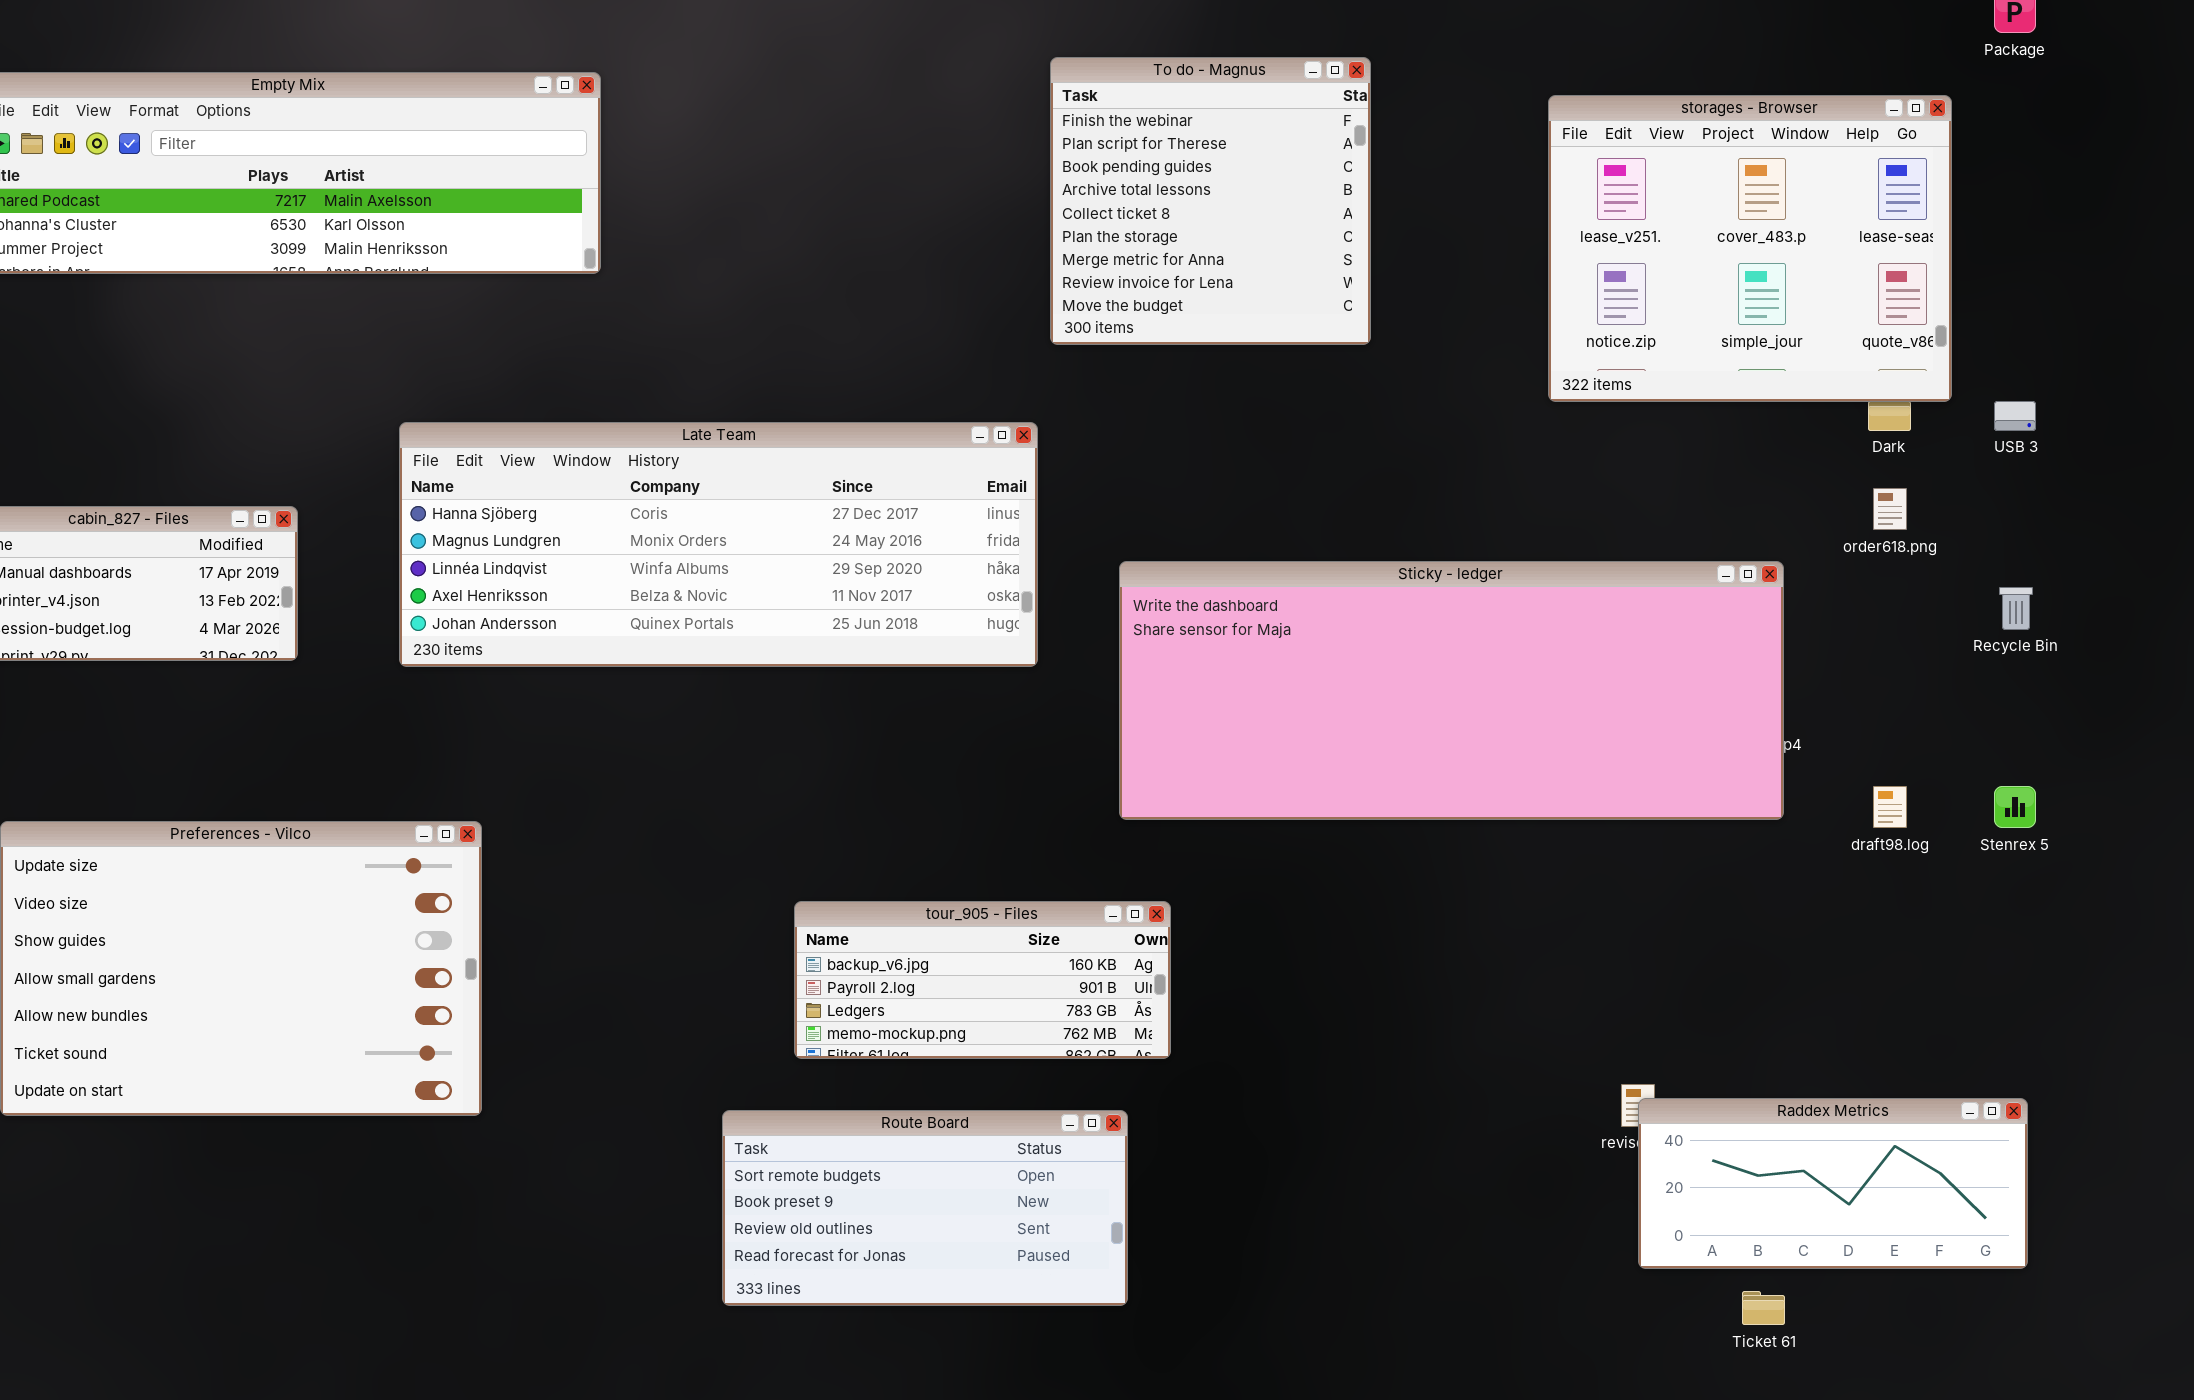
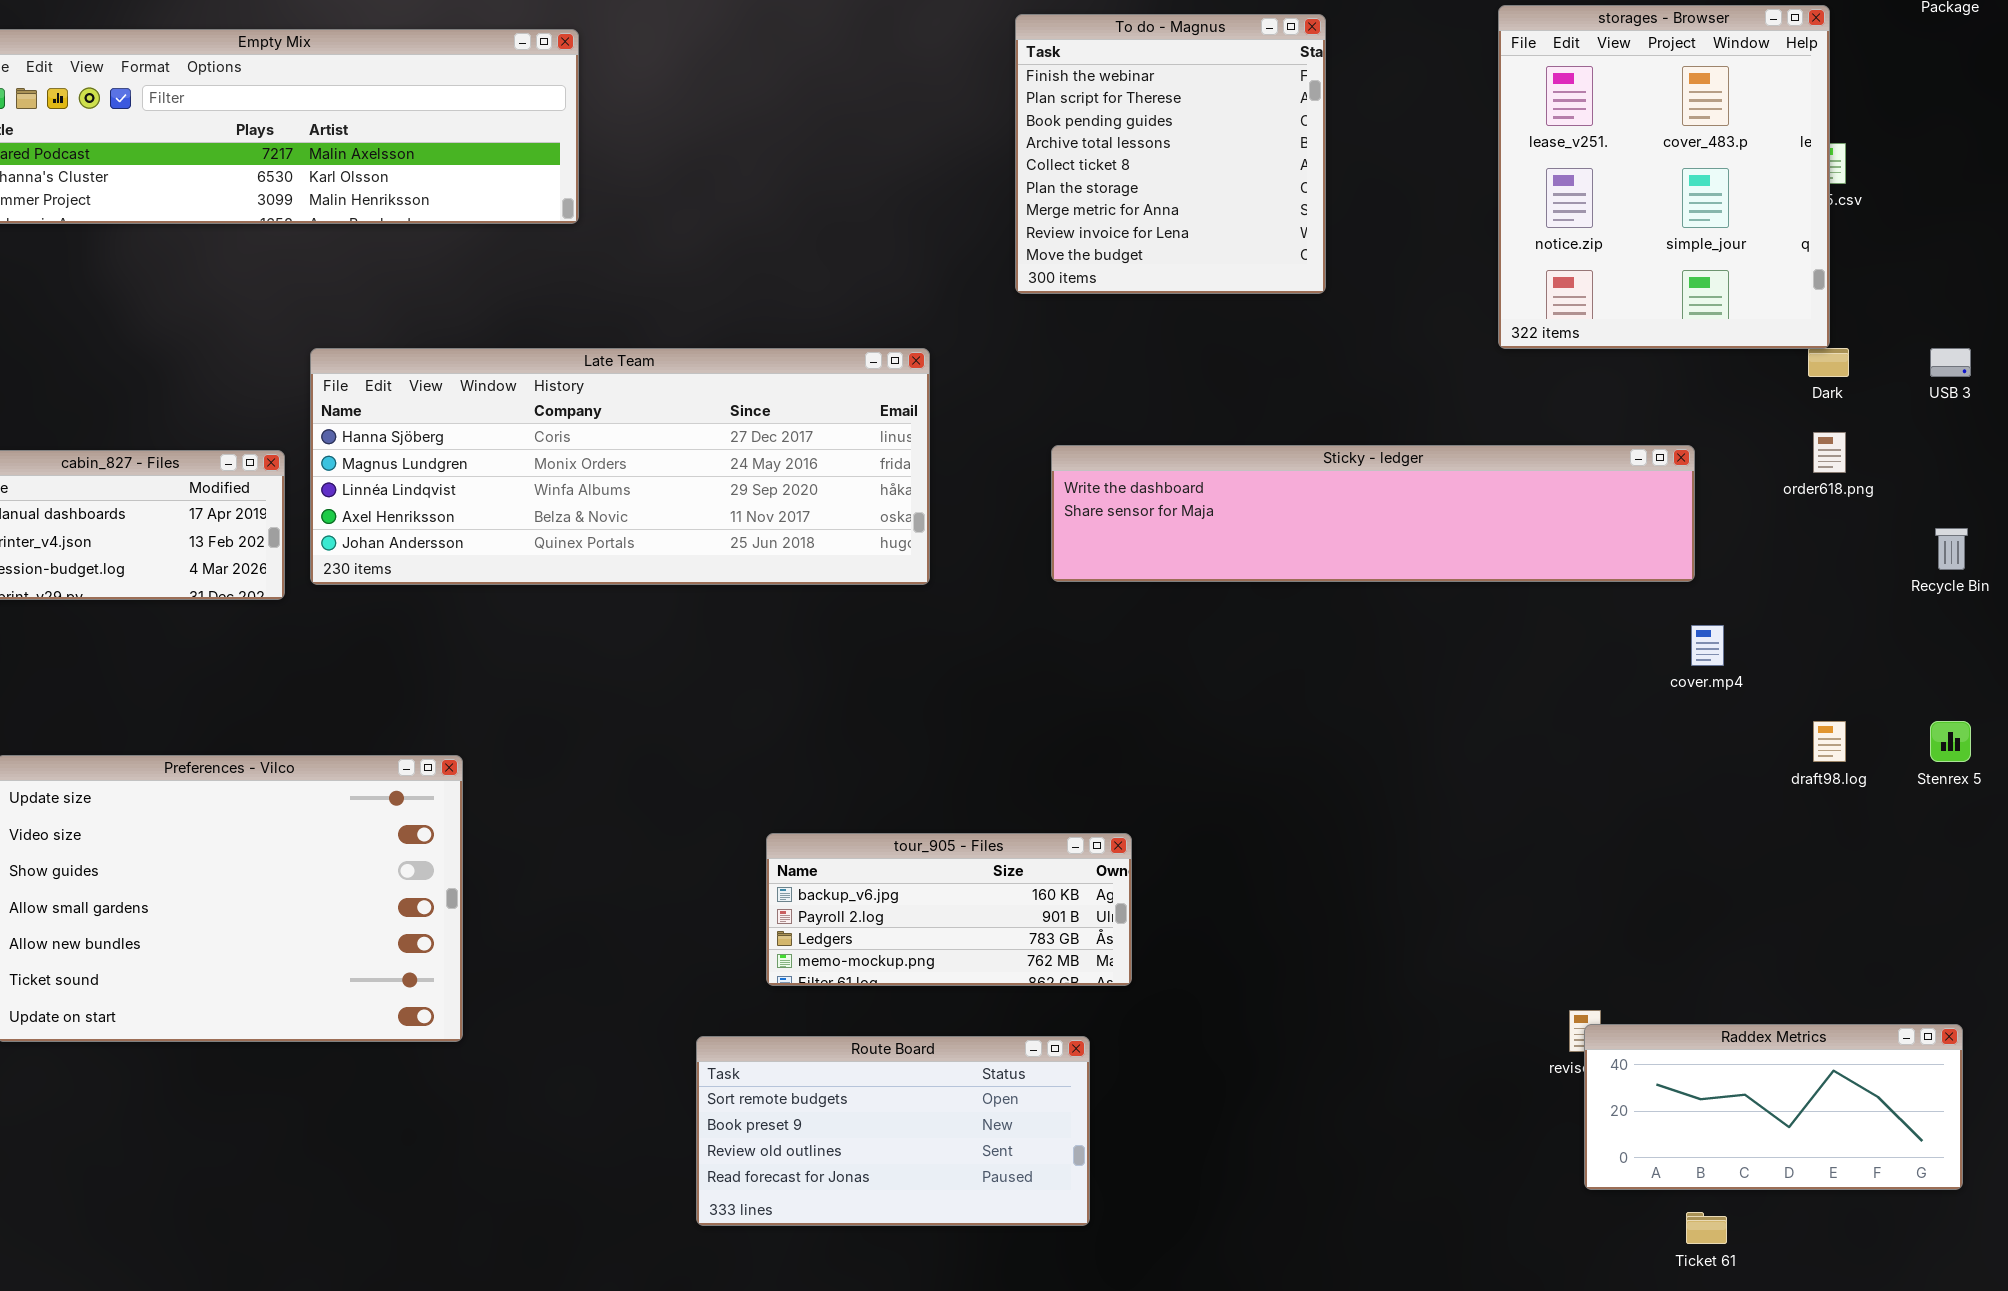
storages - Browser: [1548,95,1952,402] -> [1498,5,1830,349], resized
Late Team: [399,422,1038,667] -> [310,348,930,585], moved
Sticky - ledger: [1119,561,1784,820] -> [1051,445,1695,582], moved, resized

